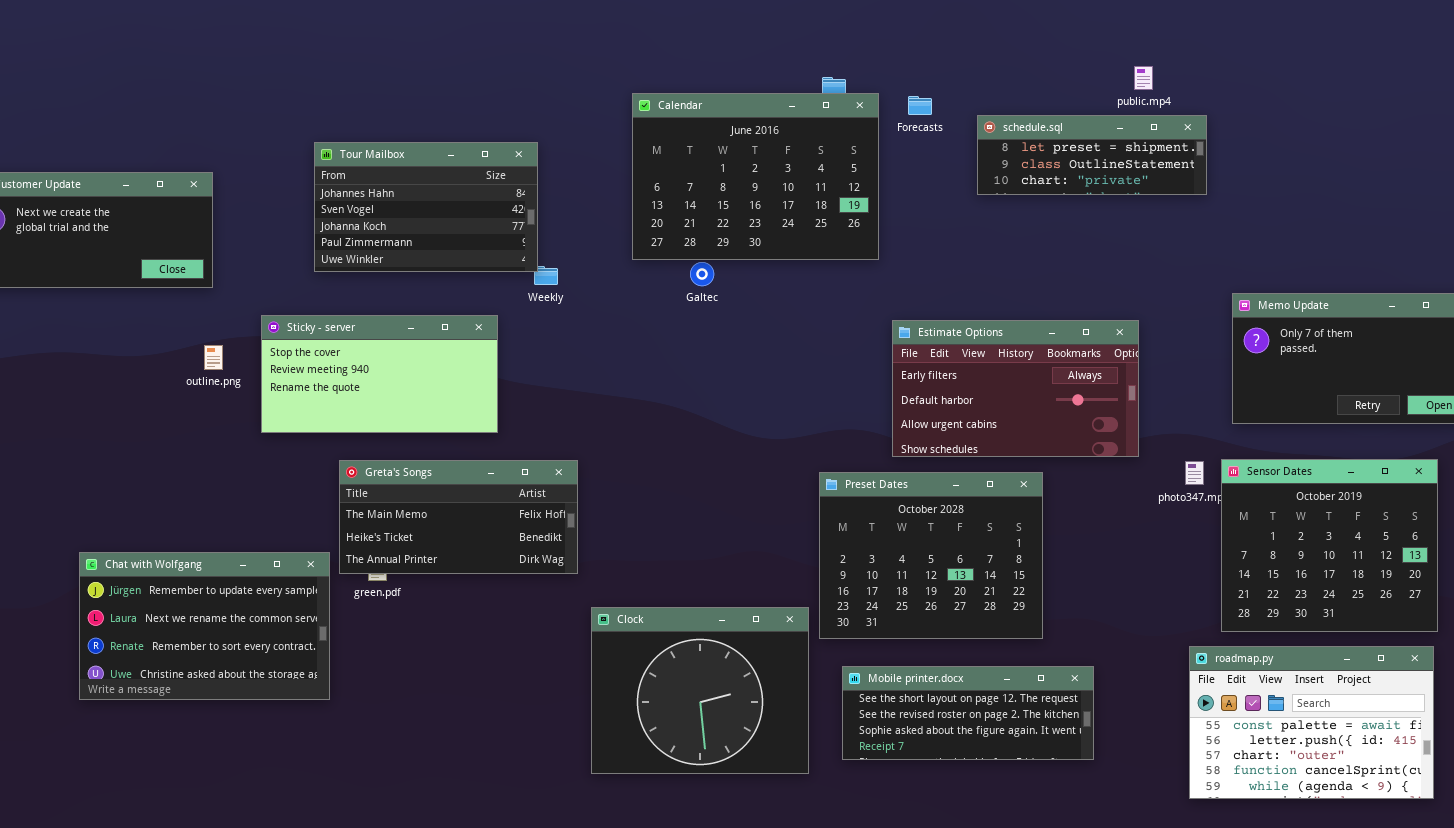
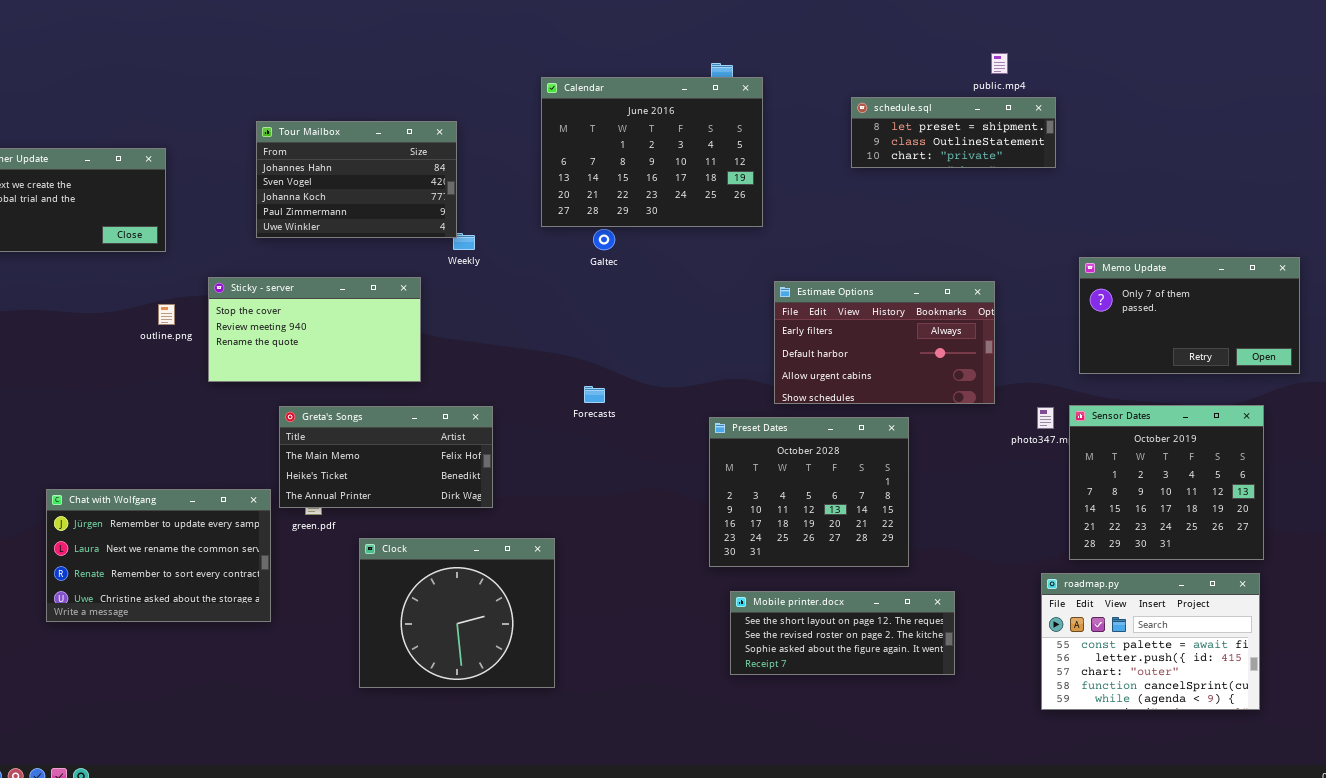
Forecasts: [908,96,932,115] -> [584,386,605,403], moved
Clock: [591,607,809,774] -> [359,538,555,688], moved

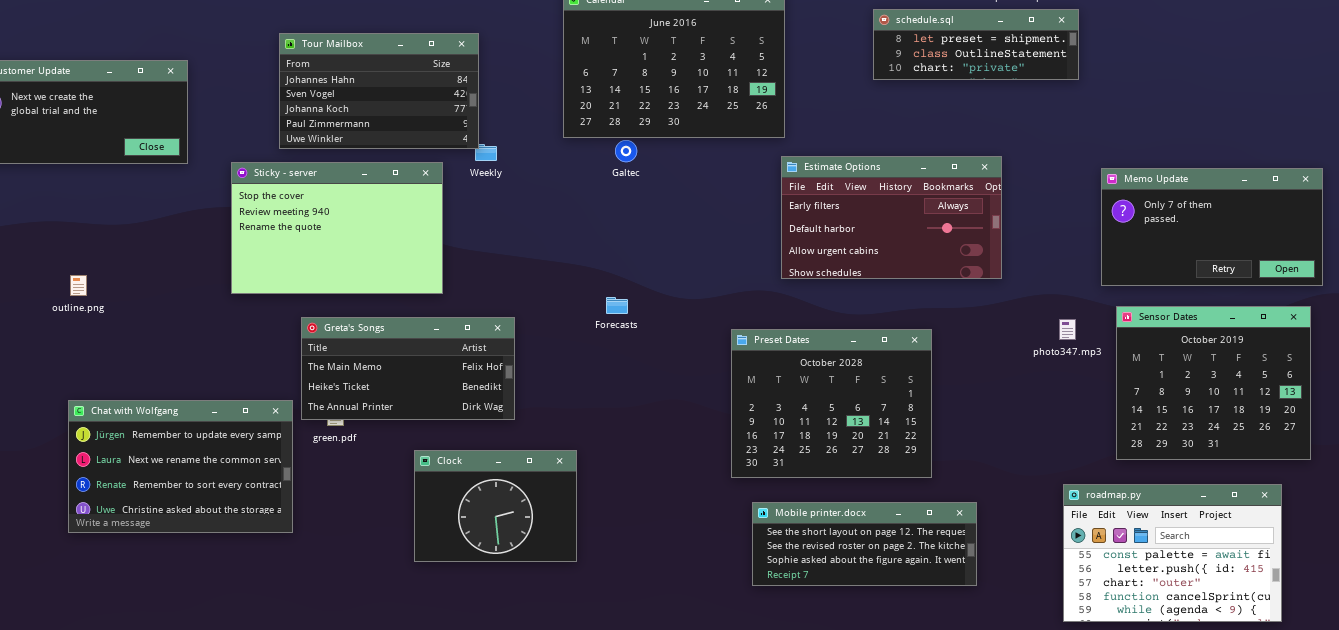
Sticky - server: [208,277,421,382] -> [231,162,443,294], resized
Estimate Options: [774,281,995,404] -> [781,156,1002,279], moved
outline.png: [158,304,175,325] -> [70,275,87,296], moved
Sensor Dates: [1069,405,1264,560] -> [1116,306,1311,460], moved
Clock: [359,538,555,688] -> [414,450,577,562], resized

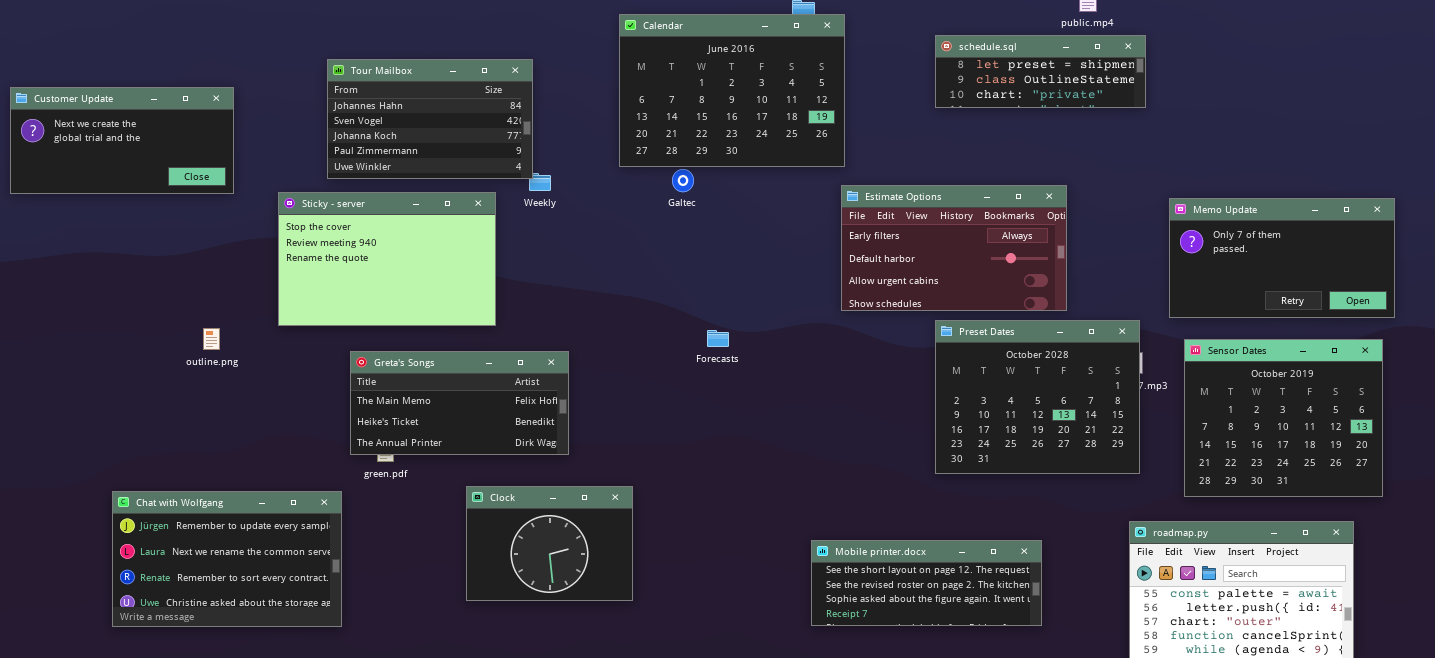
outline.png: [70,275,87,296] -> [203,328,220,350], moved
Forecasts: [606,297,628,314] -> [707,330,729,347], moved
Preset Dates: [731,329,932,478] -> [935,320,1140,474], moved
Chat with Wolfgang: [68,400,293,533] -> [112,491,342,627], moved

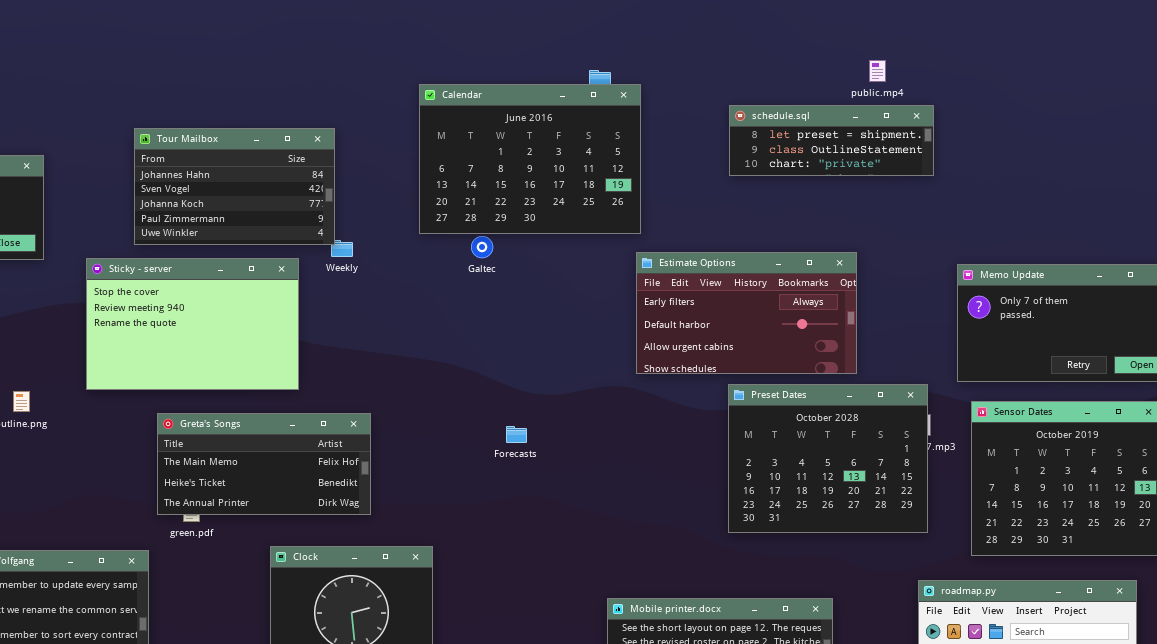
Forecasts: [707,330,729,347] -> [506,426,527,443], moved

